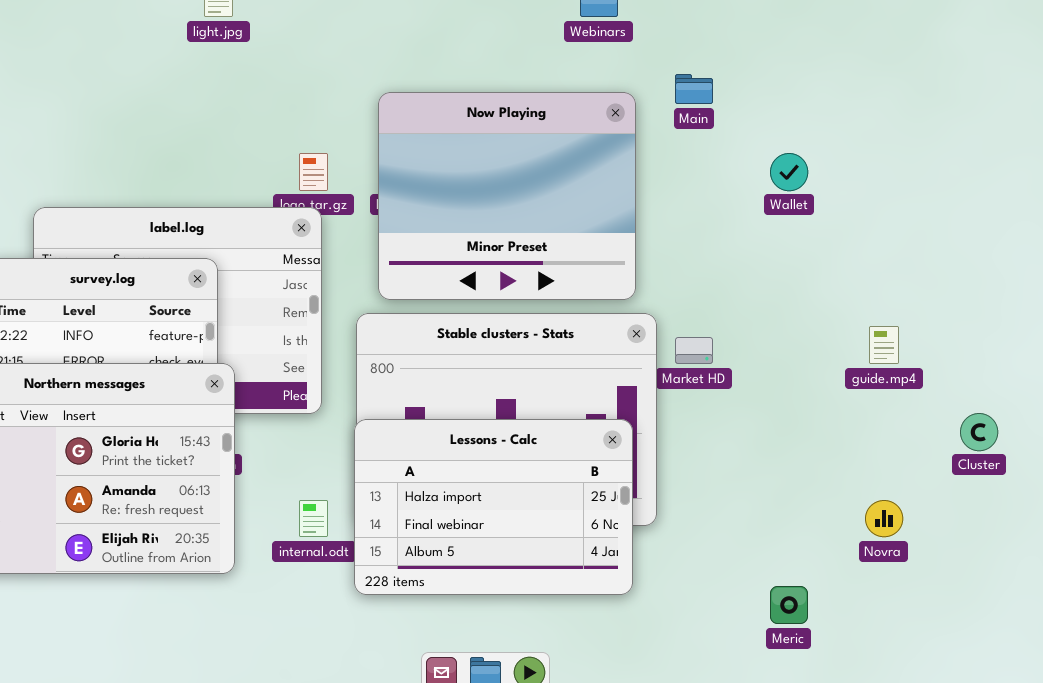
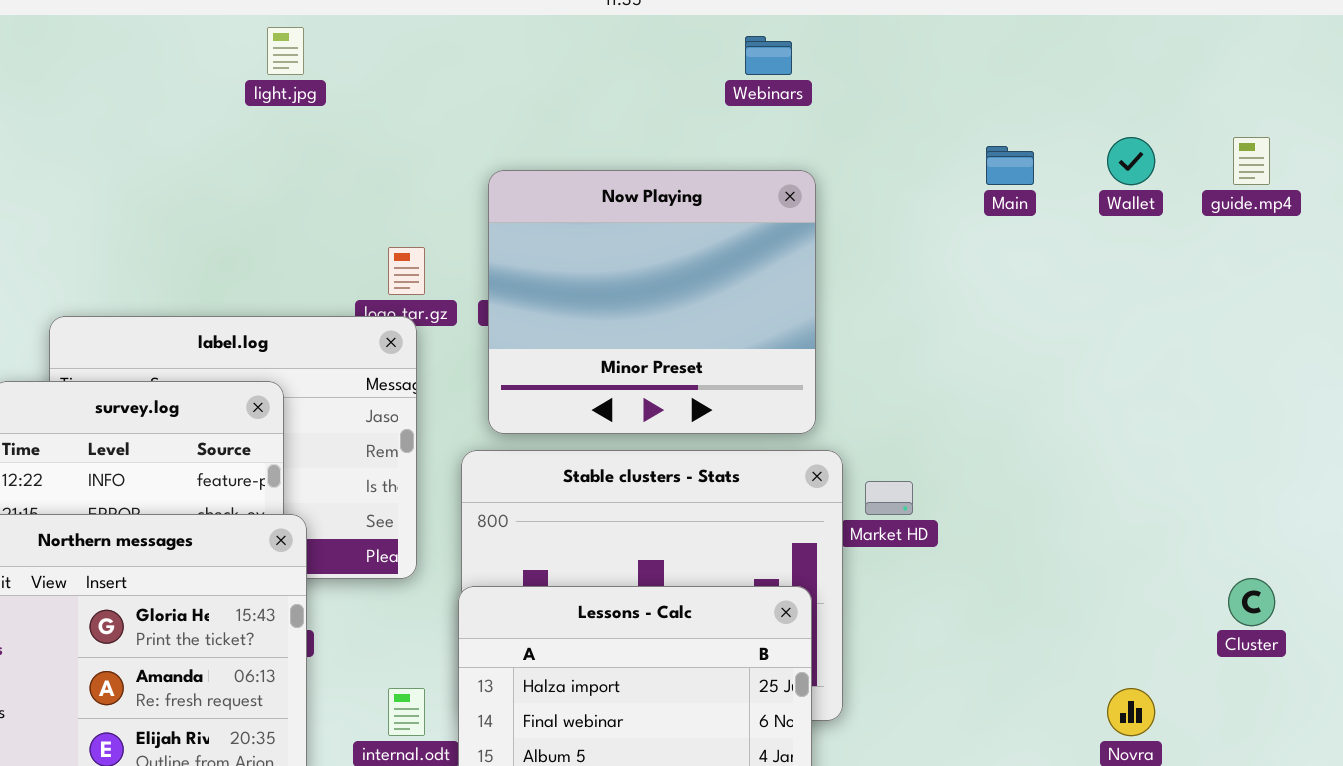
Main: [675,74,713,104] -> [986,146,1034,185], moved
Wallet: [770,153,808,191] -> [1107,137,1155,185], moved
guide.mp4: [869,326,899,364] -> [1233,137,1270,185], moved

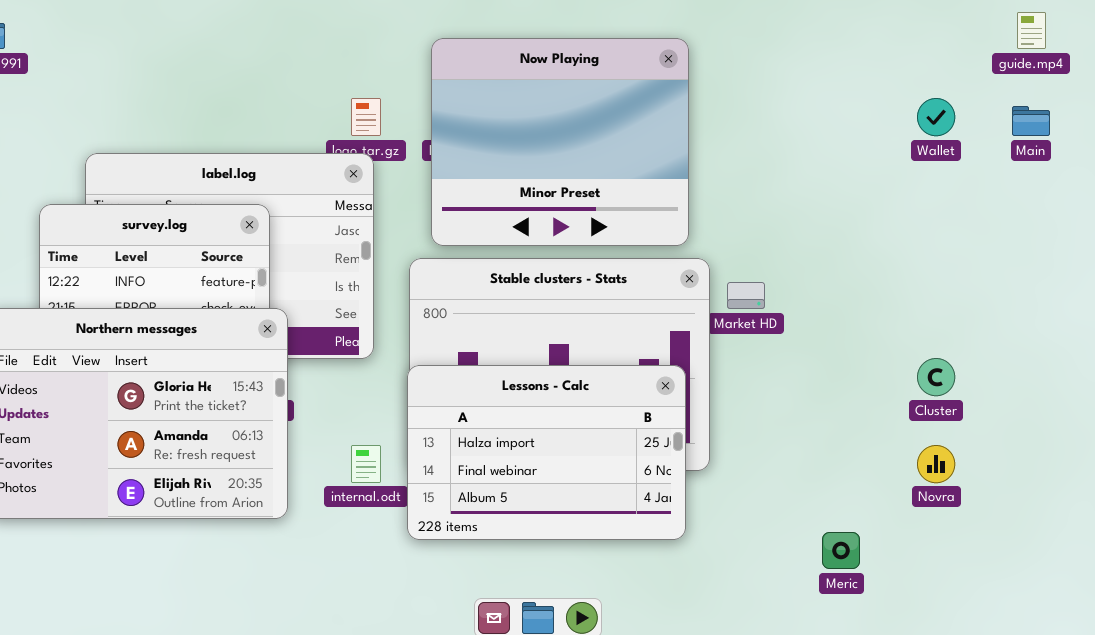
Wallet: [1107,137,1155,185] -> [917,98,955,136], moved
Main: [986,146,1034,185] -> [1012,106,1050,136], moved
Cluster: [1228,578,1275,626] -> [917,358,955,396], moved

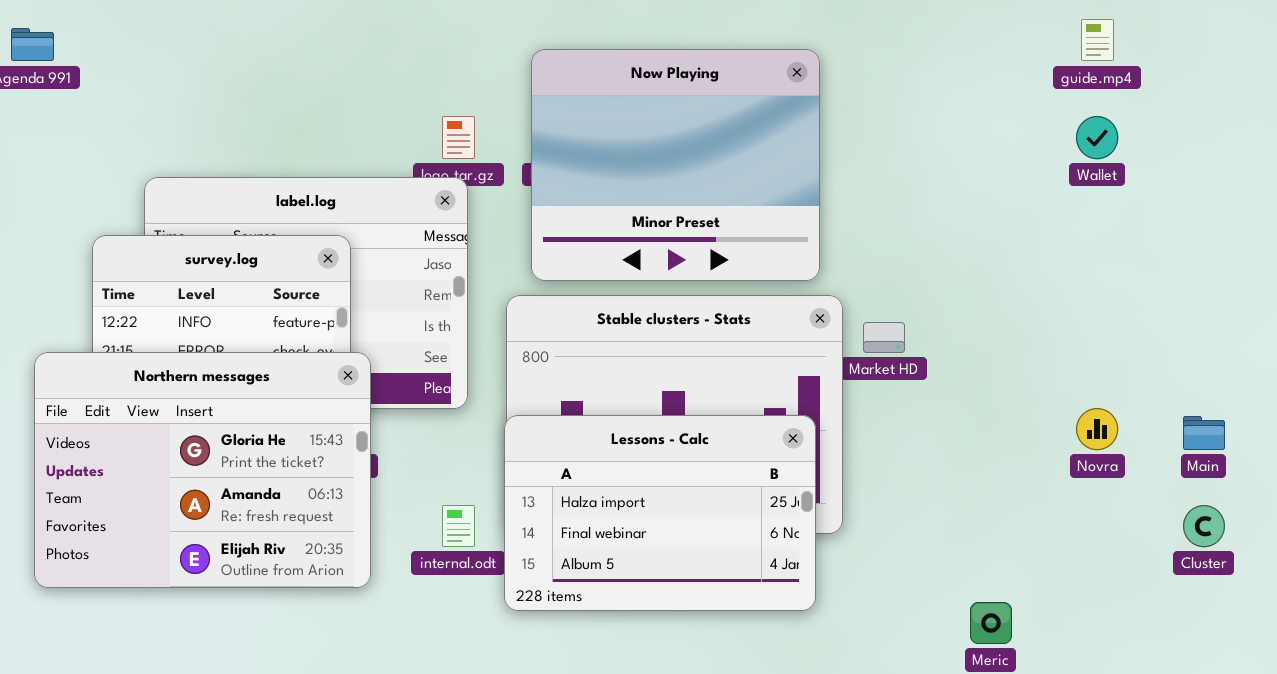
guide.mp4: [1017,12,1046,49] -> [1081,19,1114,61], moved
Main: [1012,106,1050,136] -> [1183,416,1225,450], moved
Cluster: [917,358,955,396] -> [1183,505,1225,547], moved
Novra: [917,445,955,483] -> [1076,408,1118,450], moved

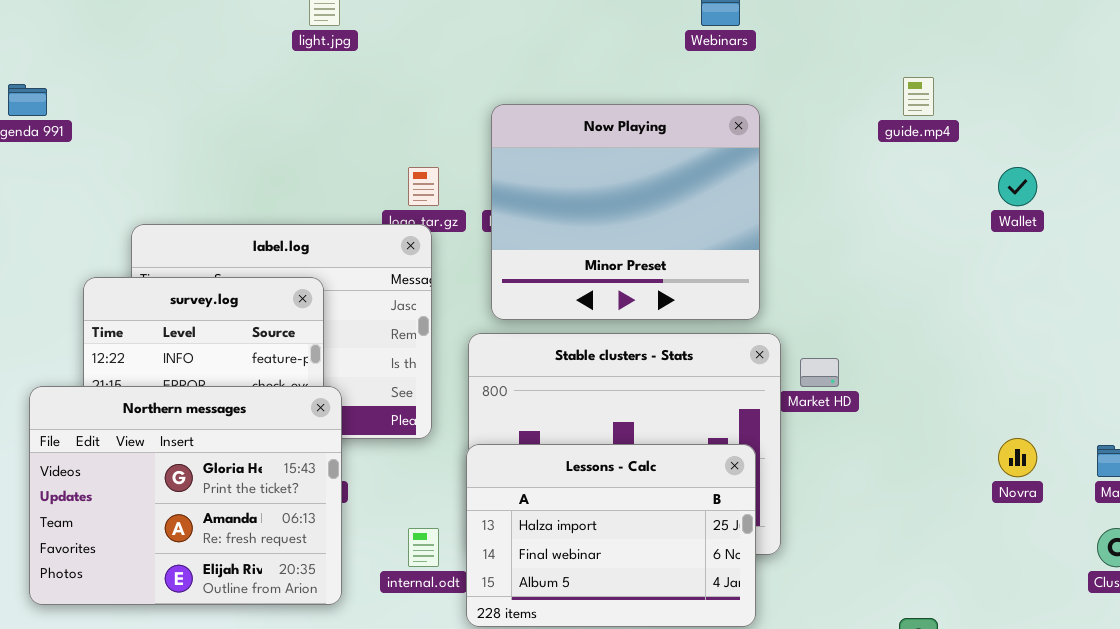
guide.mp4: [1081,19,1114,61] -> [903,77,934,116], moved

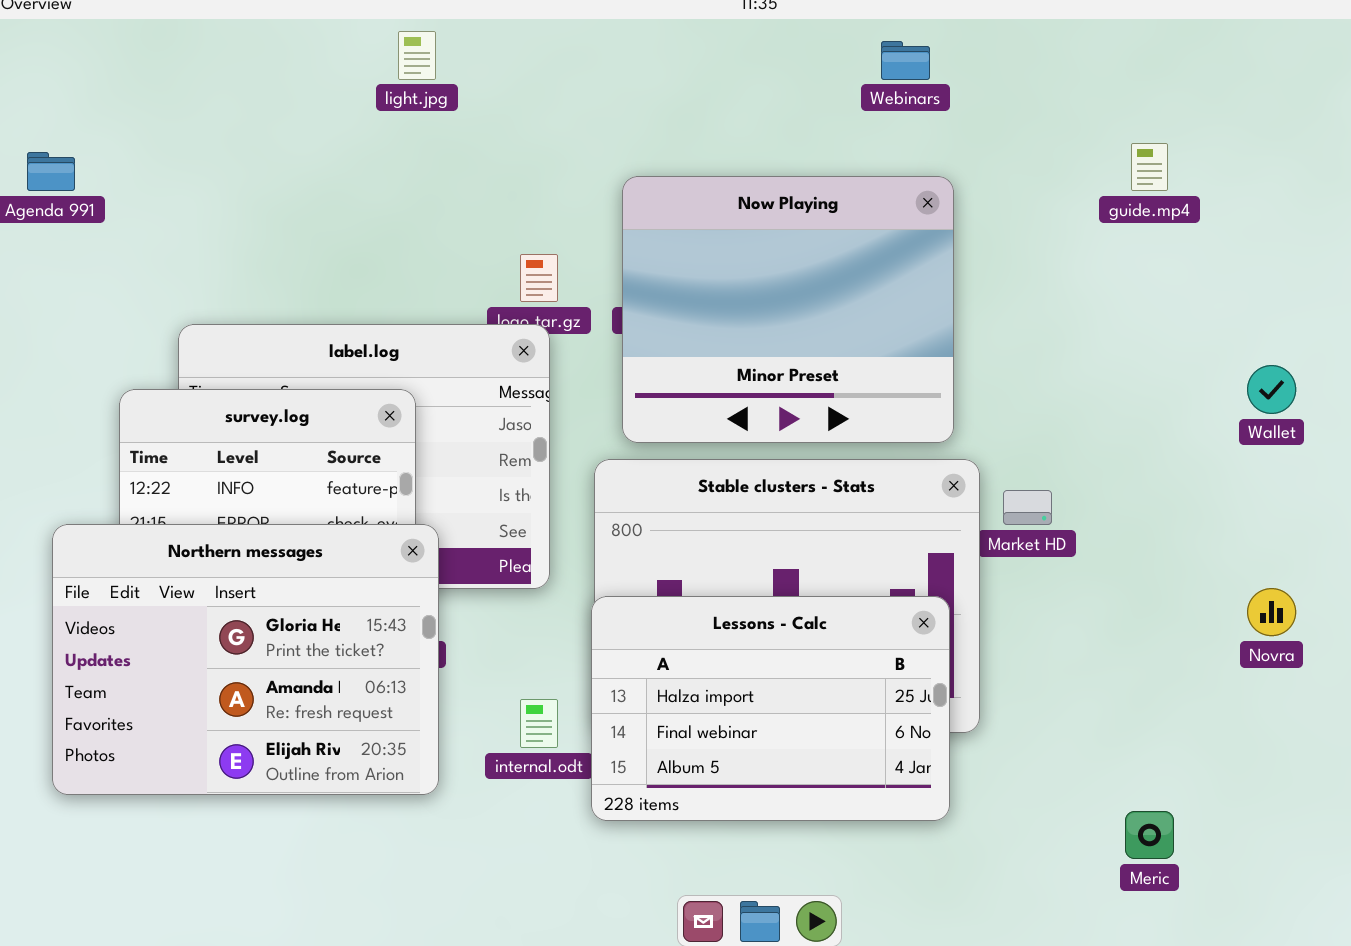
Wallet: [998,167,1037,206] -> [1247,365,1296,414], moved

